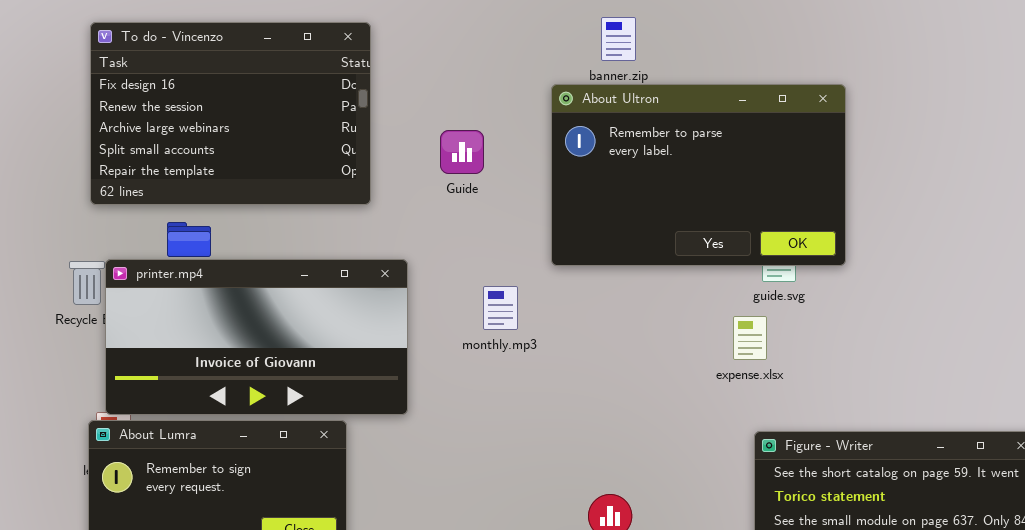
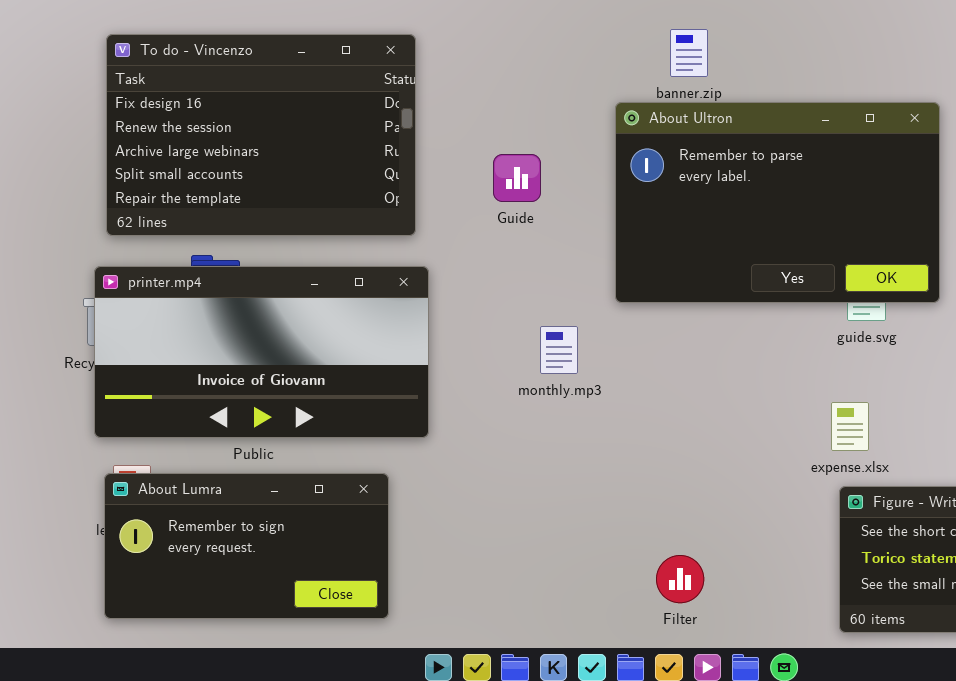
printer.mp4: [105,259,408,415] -> [94,266,429,438], moved
expense.xlsx: [733,316,767,360] -> [831,402,869,451], moved

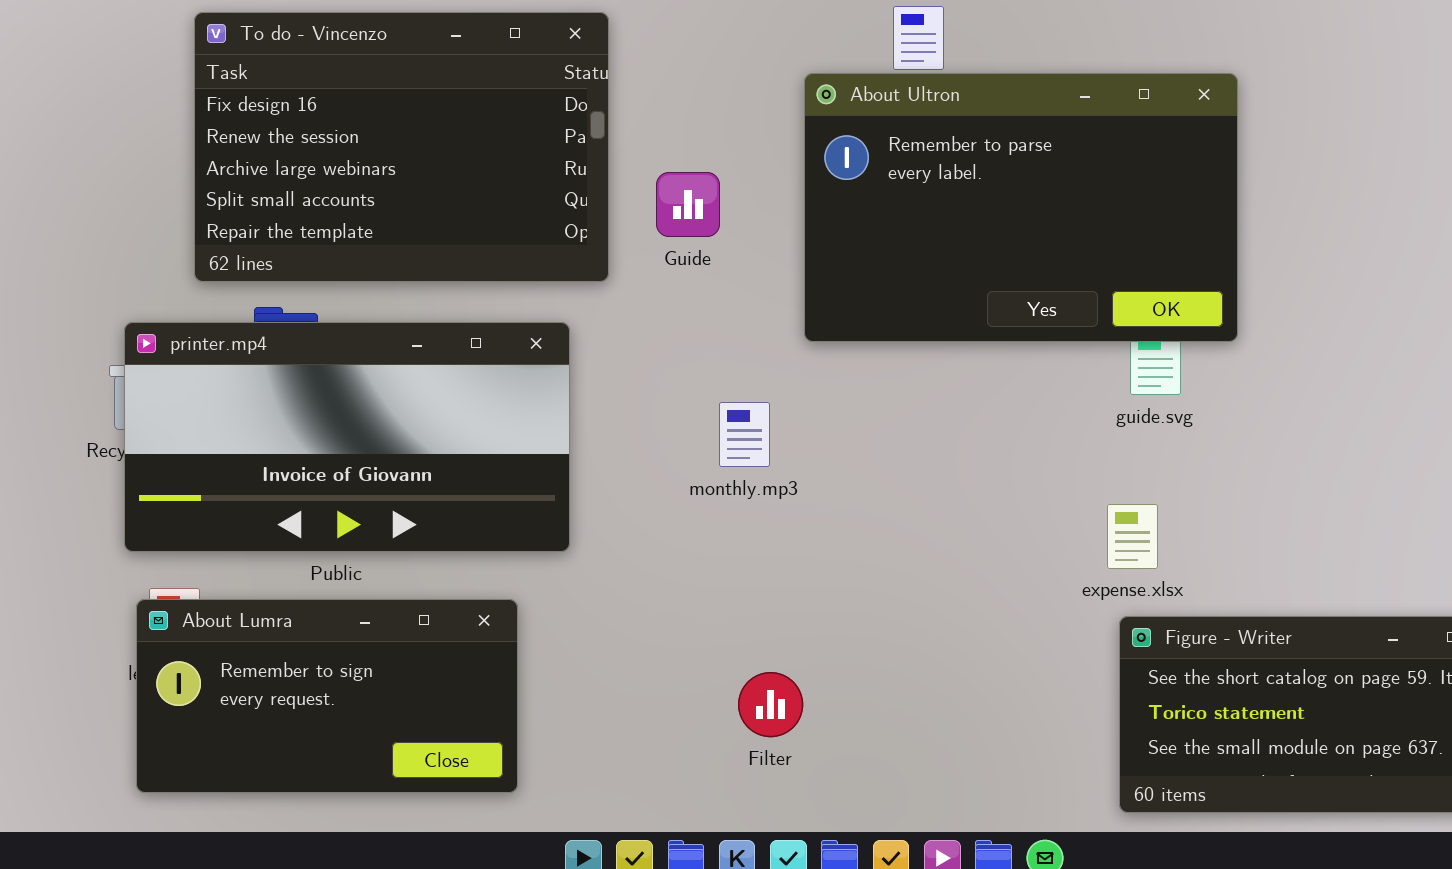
To do - Vincenzo: [106,34,416,236] -> [194,12,609,282], moved
About Ultron: [615,102,940,303] -> [804,73,1238,342], moved
Filter: [656,555,704,603] -> [738,672,803,737], moved

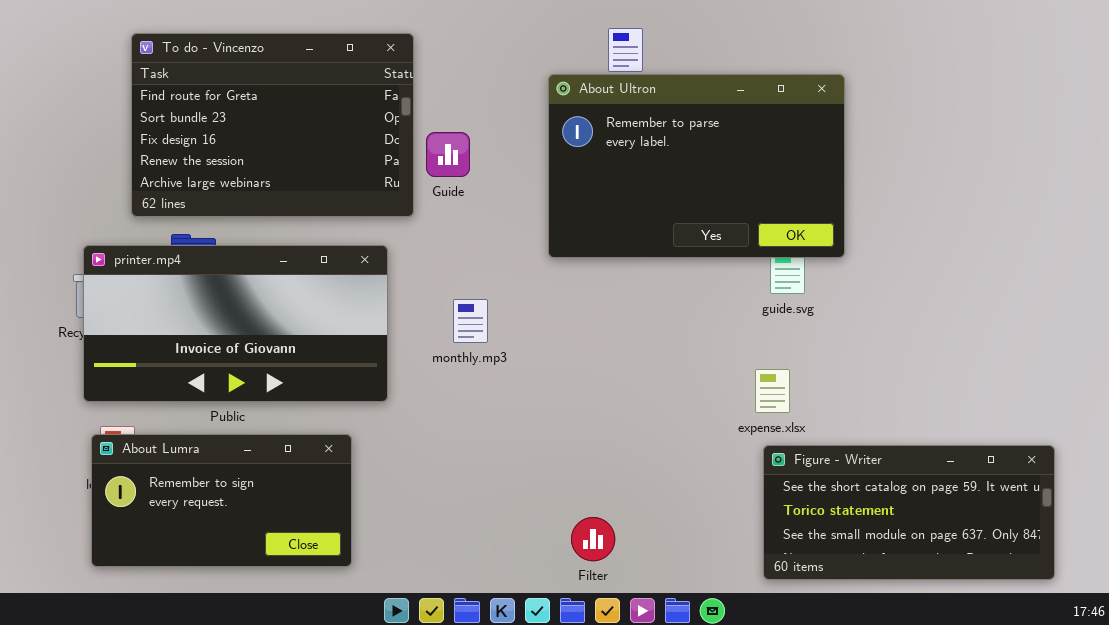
To do - Vincenzo: [194,12,609,282] -> [131,33,414,217], scrolled up 2 rows
Guide: [656,172,720,237] -> [426,132,470,177], moved
monthly.mp3: [719,402,770,467] -> [453,299,488,343], moved
Filter: [738,672,803,737] -> [571,517,615,561], moved

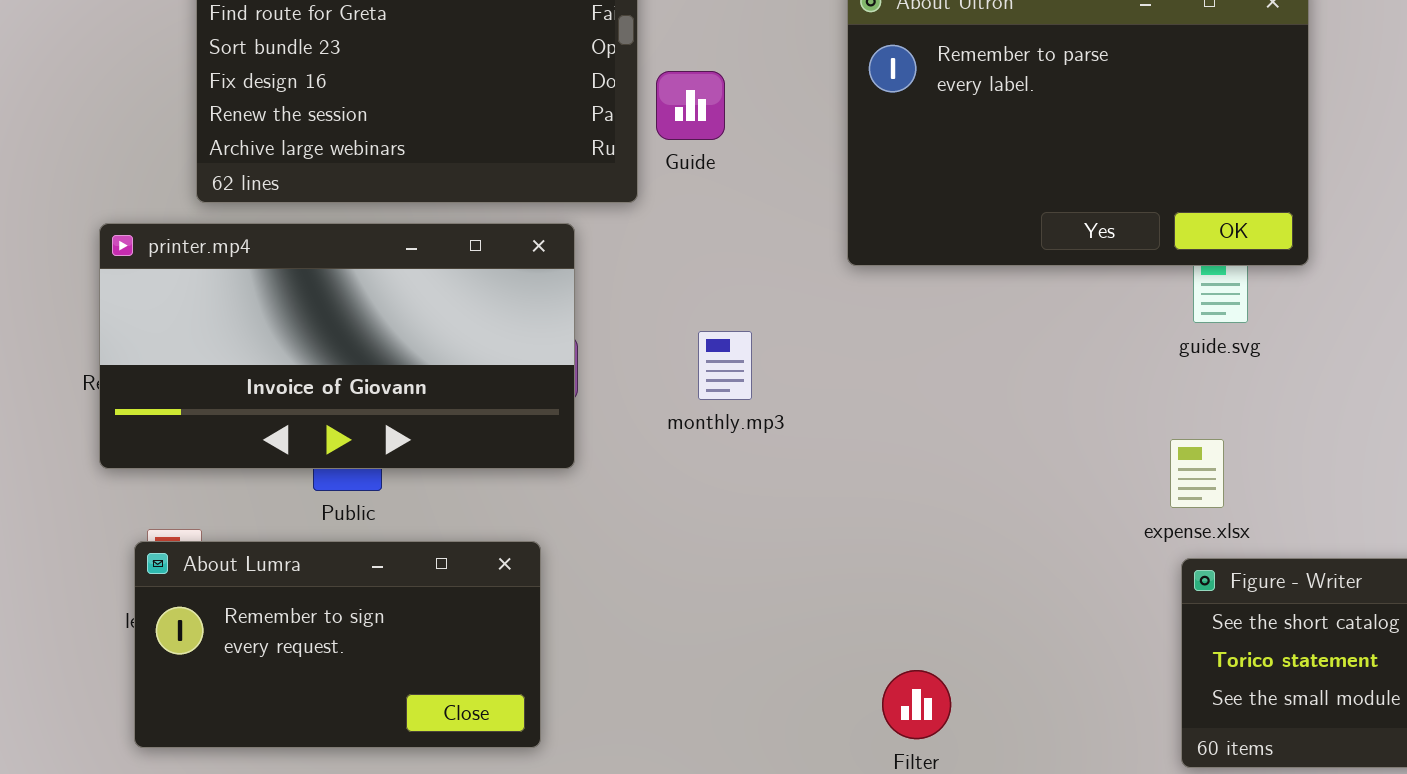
printer.mp4: [83,245,388,402] -> [99,223,575,469], moved

